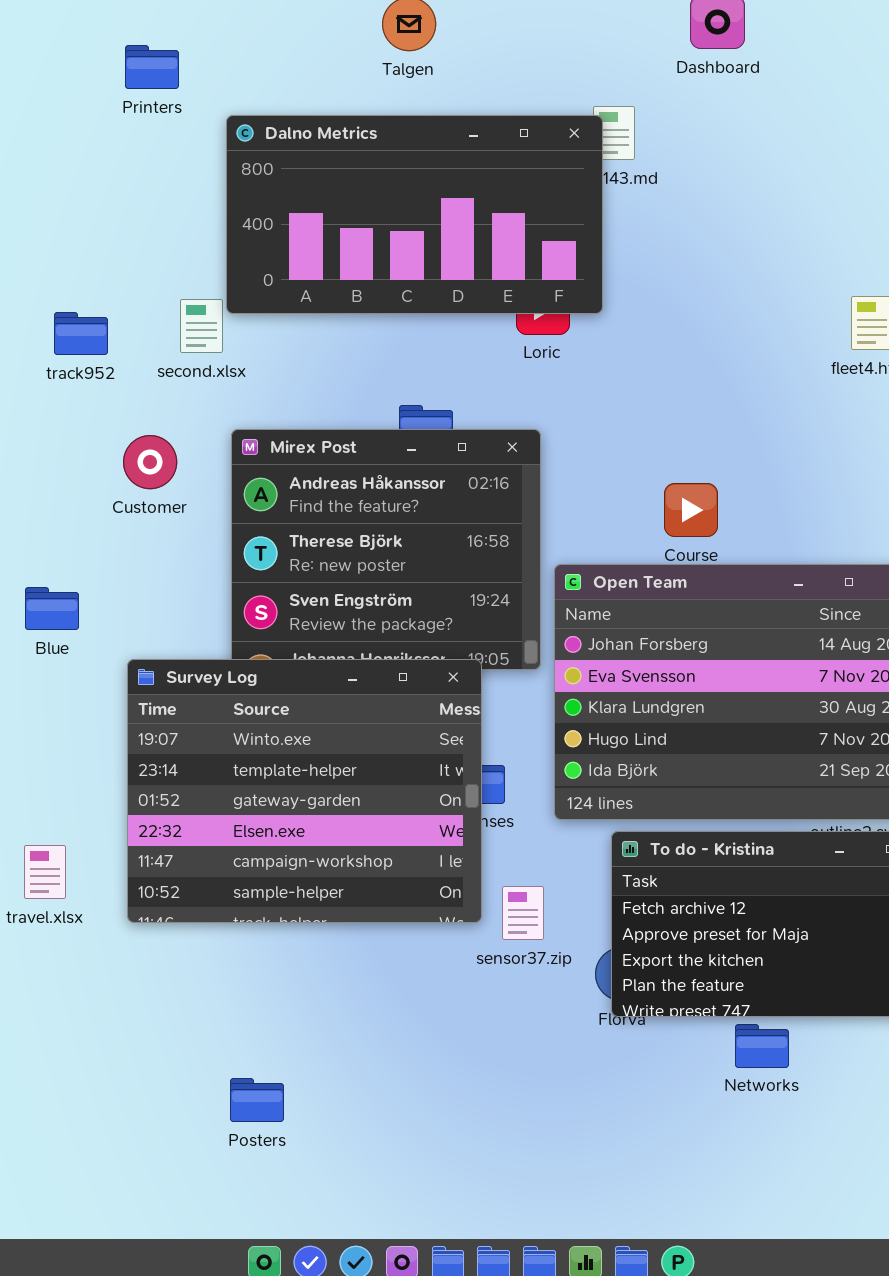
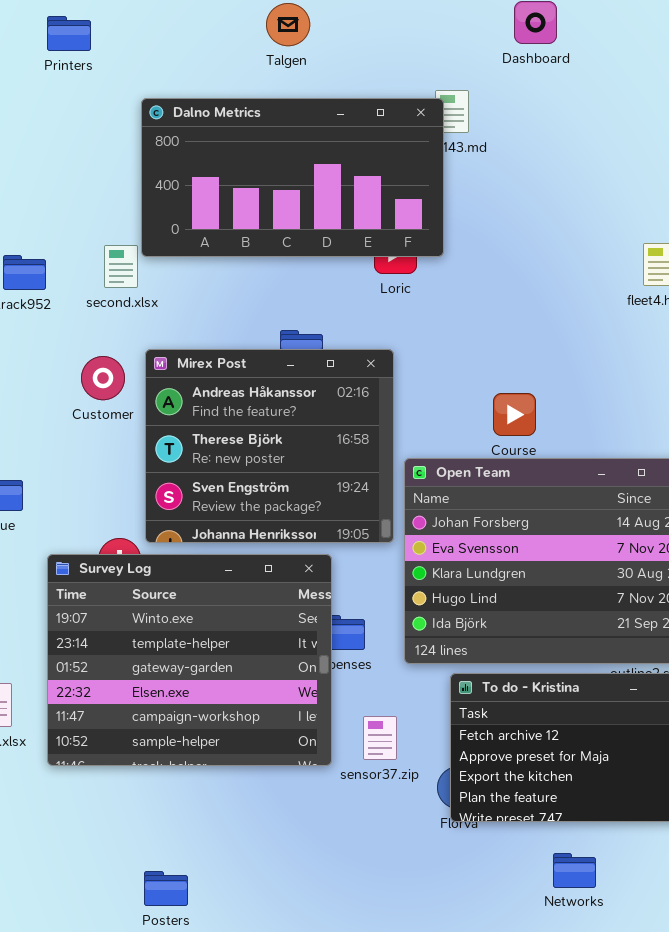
Printers: [125,45,179,89] -> [47,16,91,51], moved
Customer: [123,435,177,489] -> [81,356,125,400], moved
Survey Log: [127,659,482,923] -> [47,554,332,766], moved
Networks: [735,1024,789,1068] -> [553,853,596,888], moved

